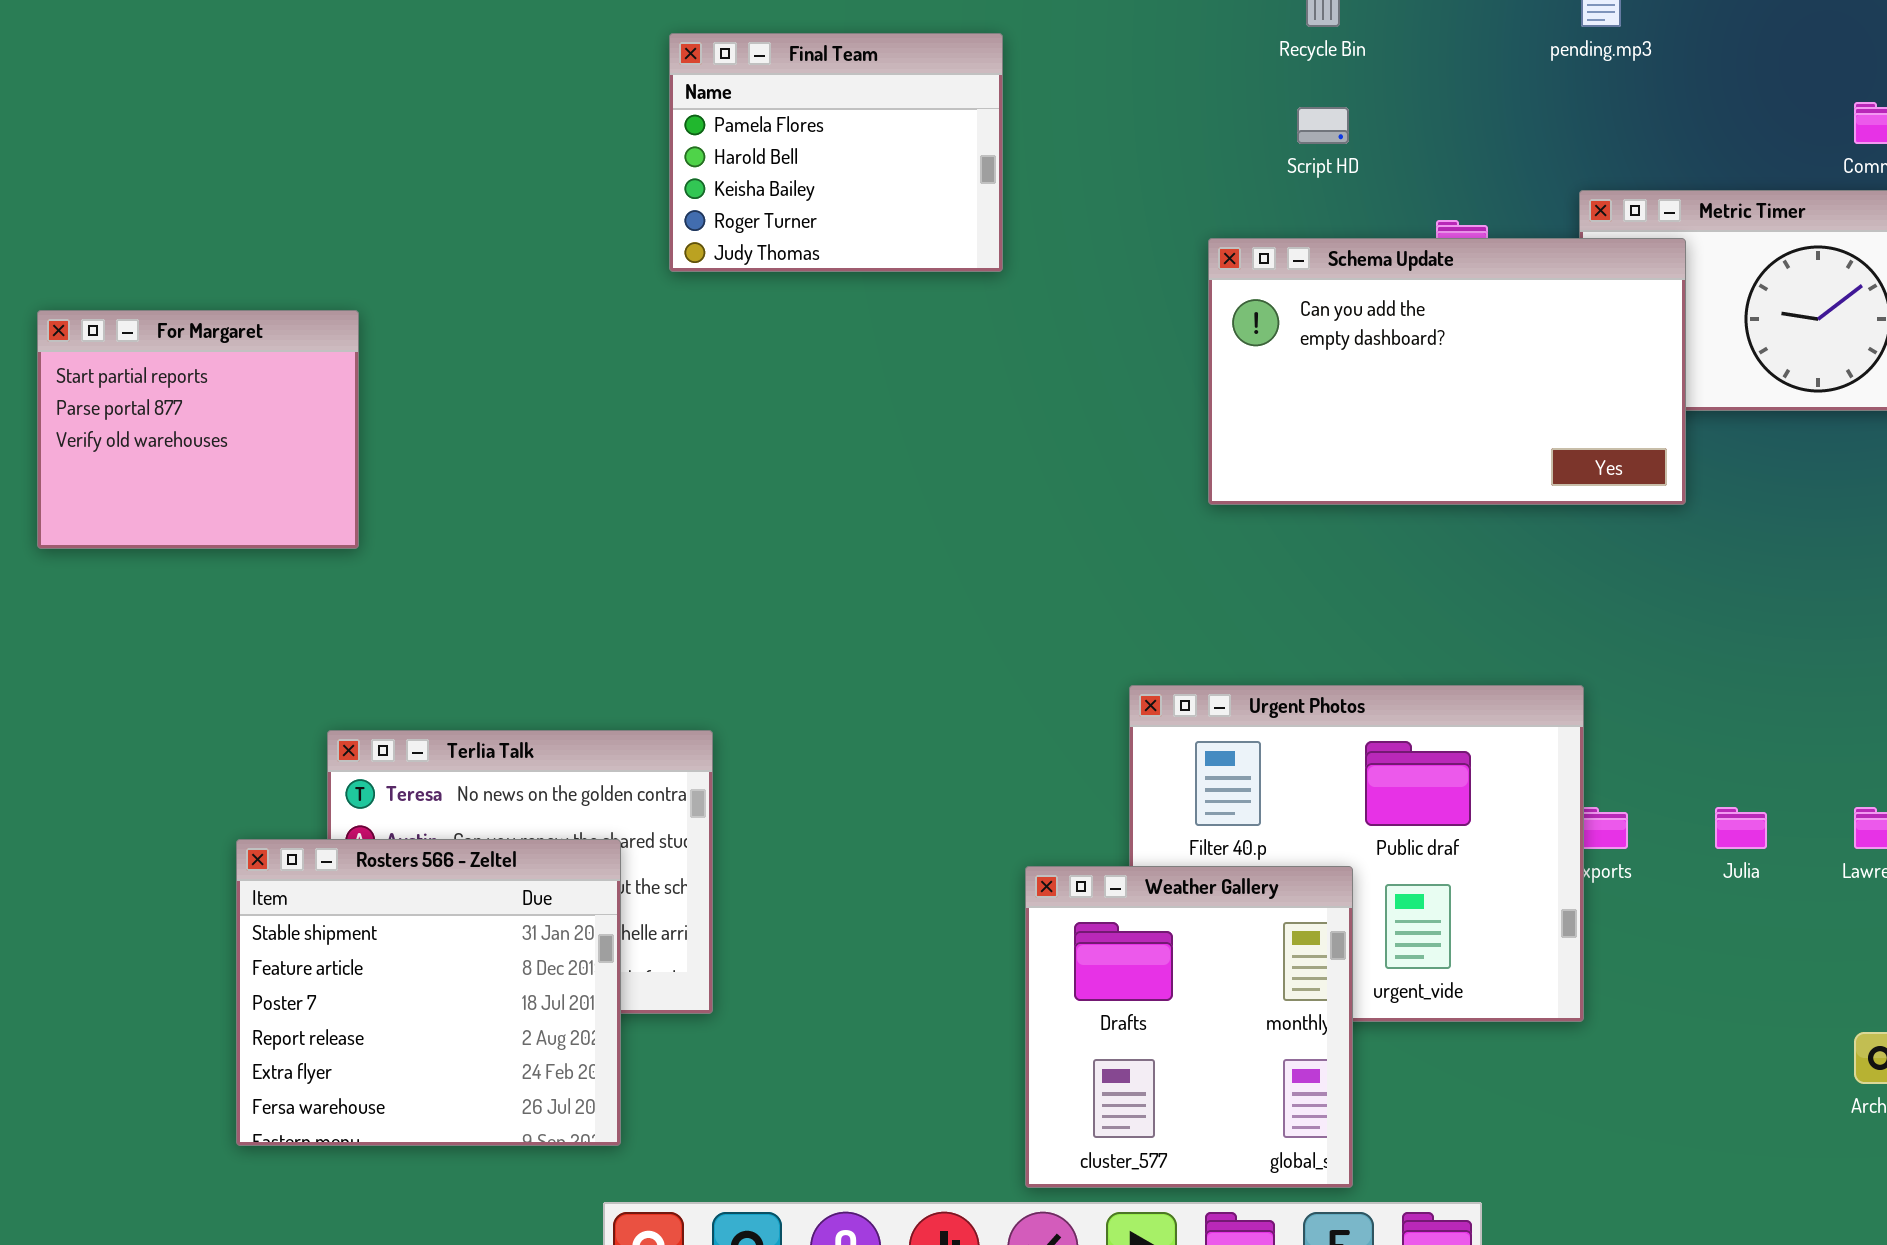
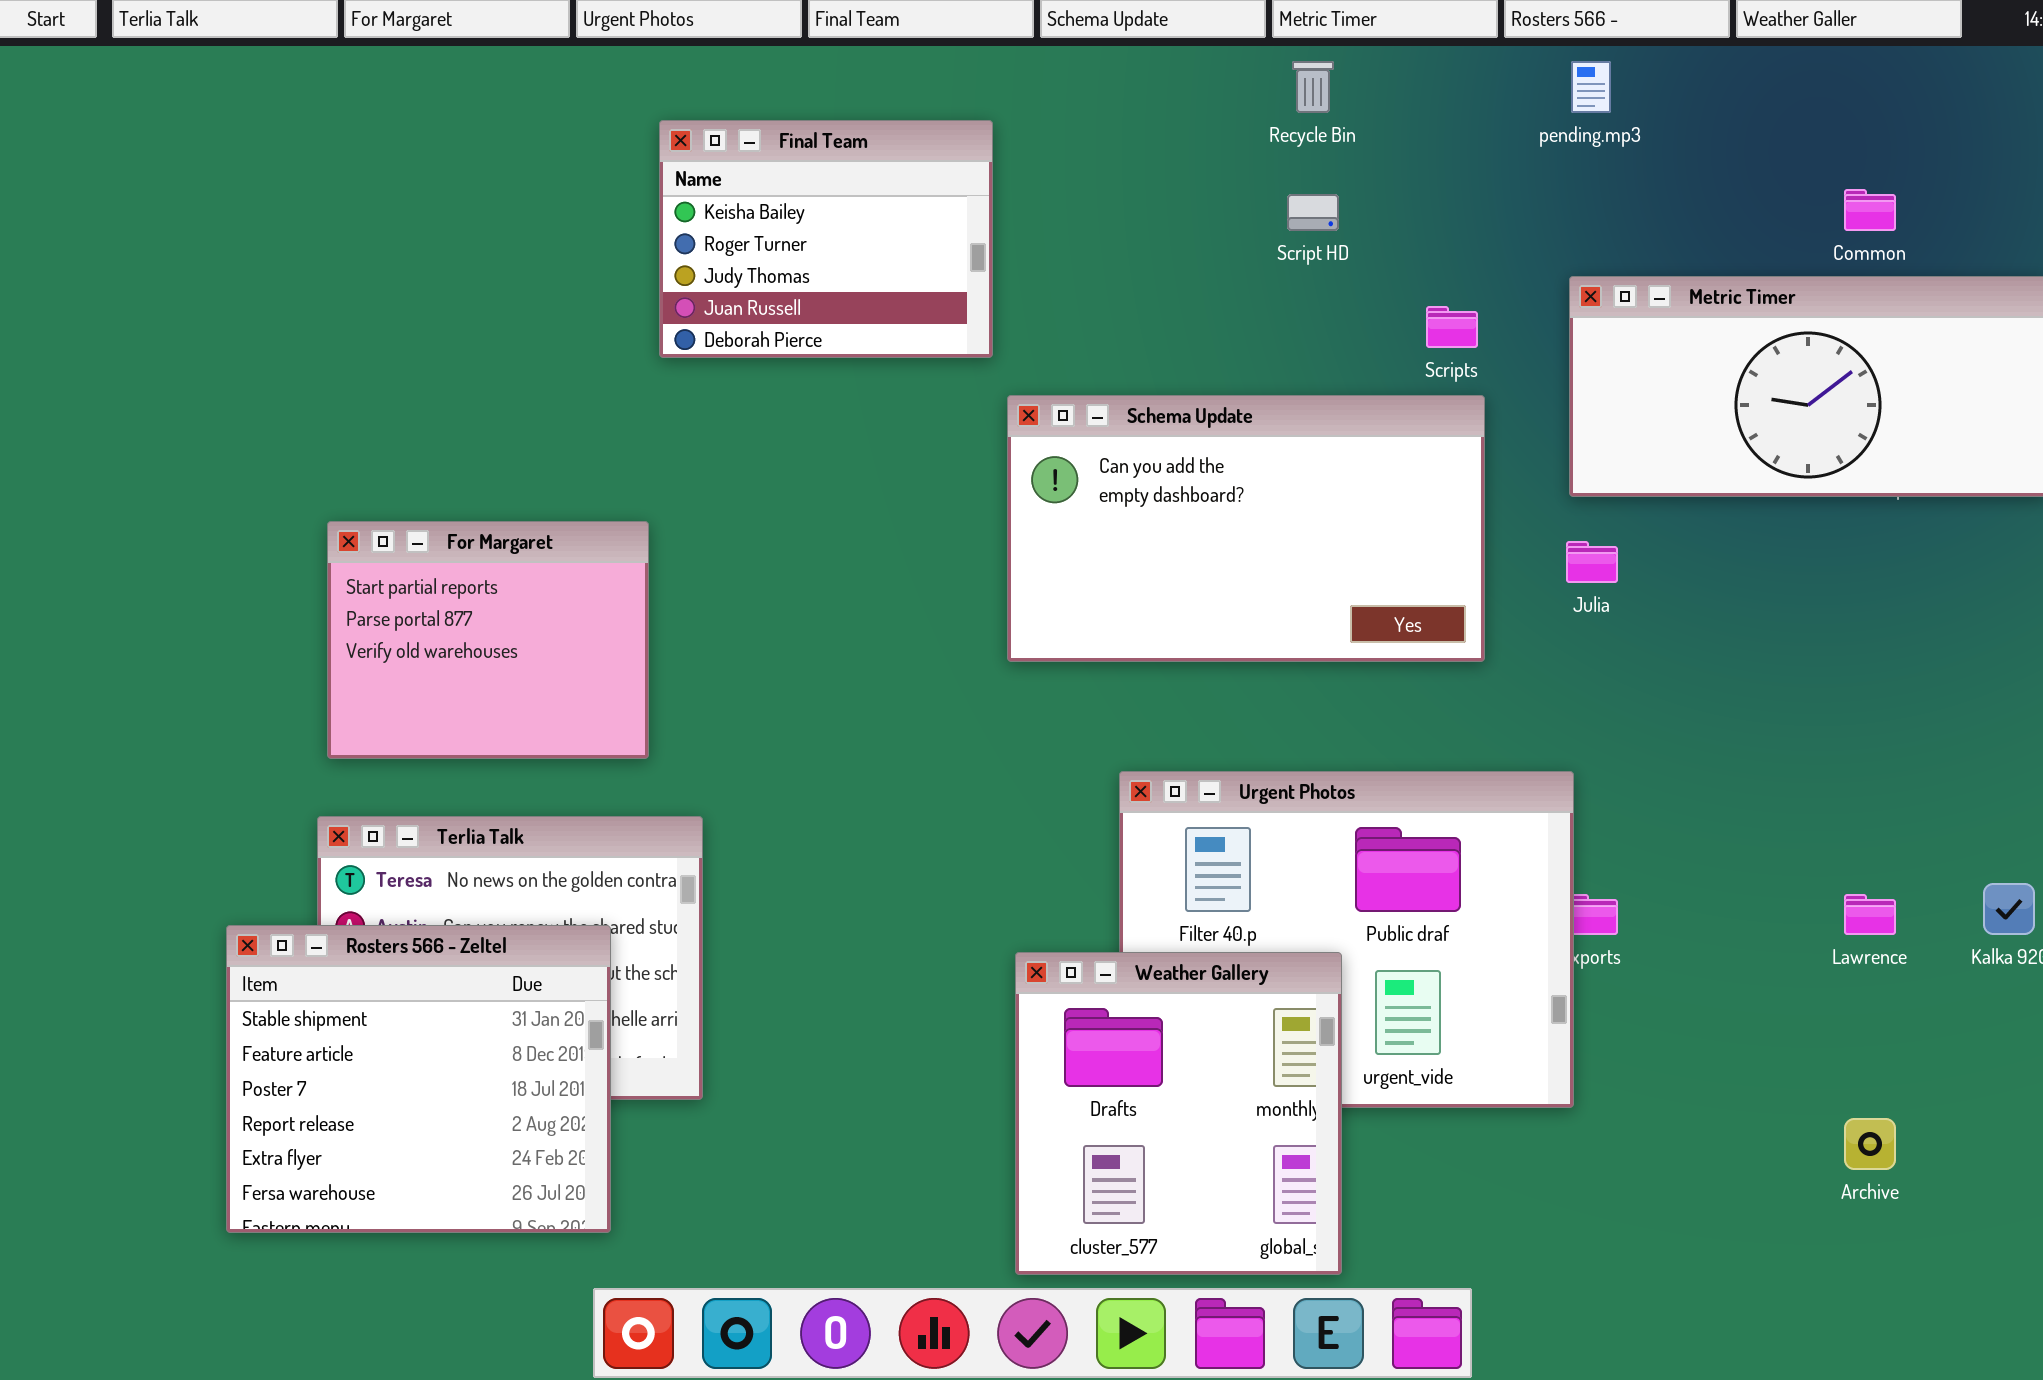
Final Team: [669,33,1003,272] -> [659,120,993,358], scrolled down 2 rows
Schema Update: [1208,238,1686,505] -> [1007,395,1485,662], moved
For Margaret: [37,310,359,549] -> [327,521,649,759], moved
Julia: [1715,807,1767,849] -> [1566,541,1618,583], moved

